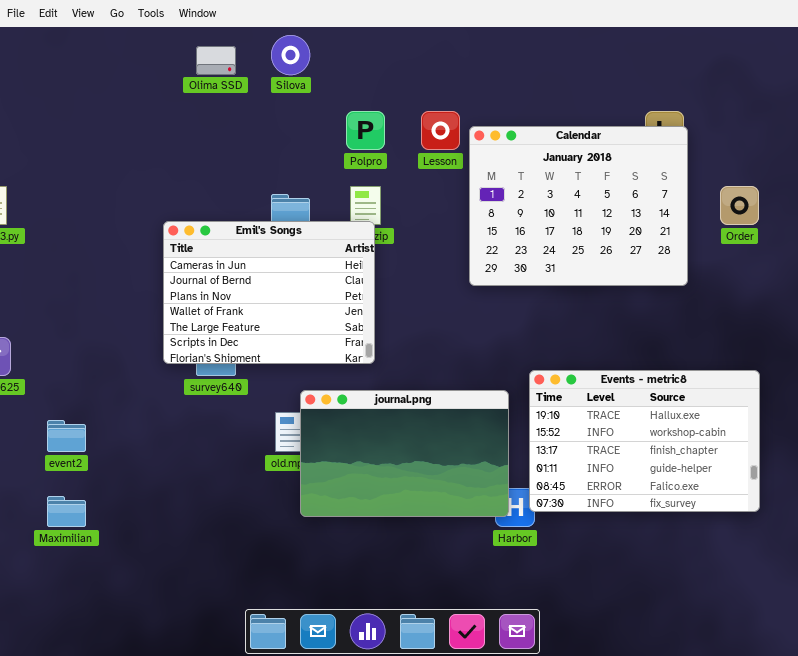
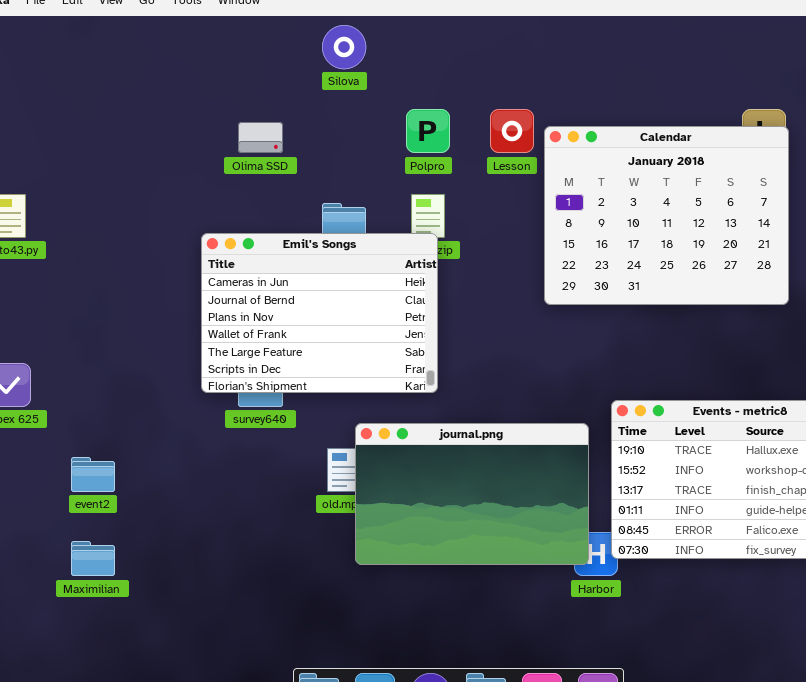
Olima SSD: [196,46,236,75] -> [238,122,283,153], moved

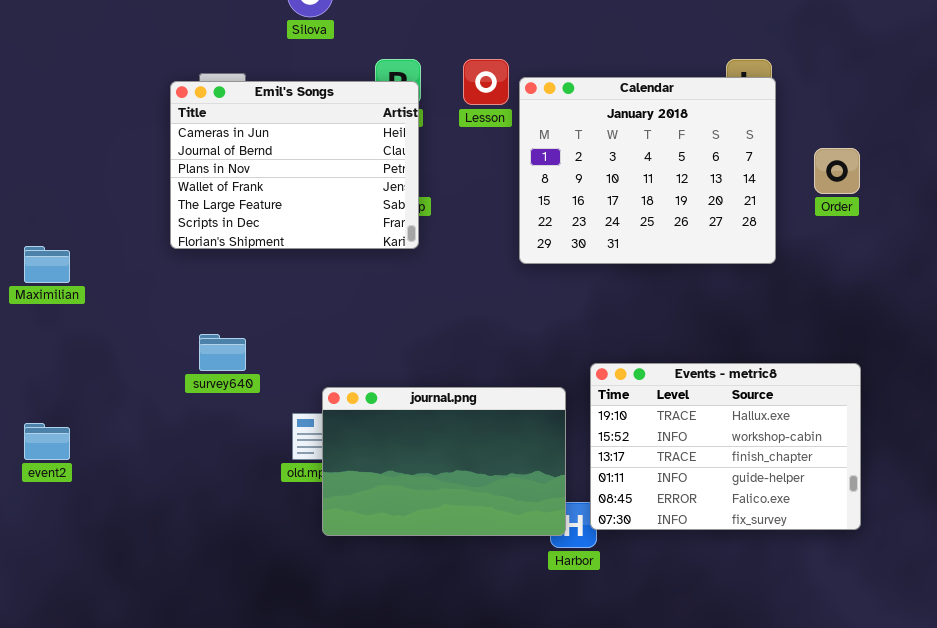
Emil's Songs: [201,233,438,393] -> [170,81,419,249], moved
Maximilian: [71,541,115,576] -> [24,246,70,283], moved

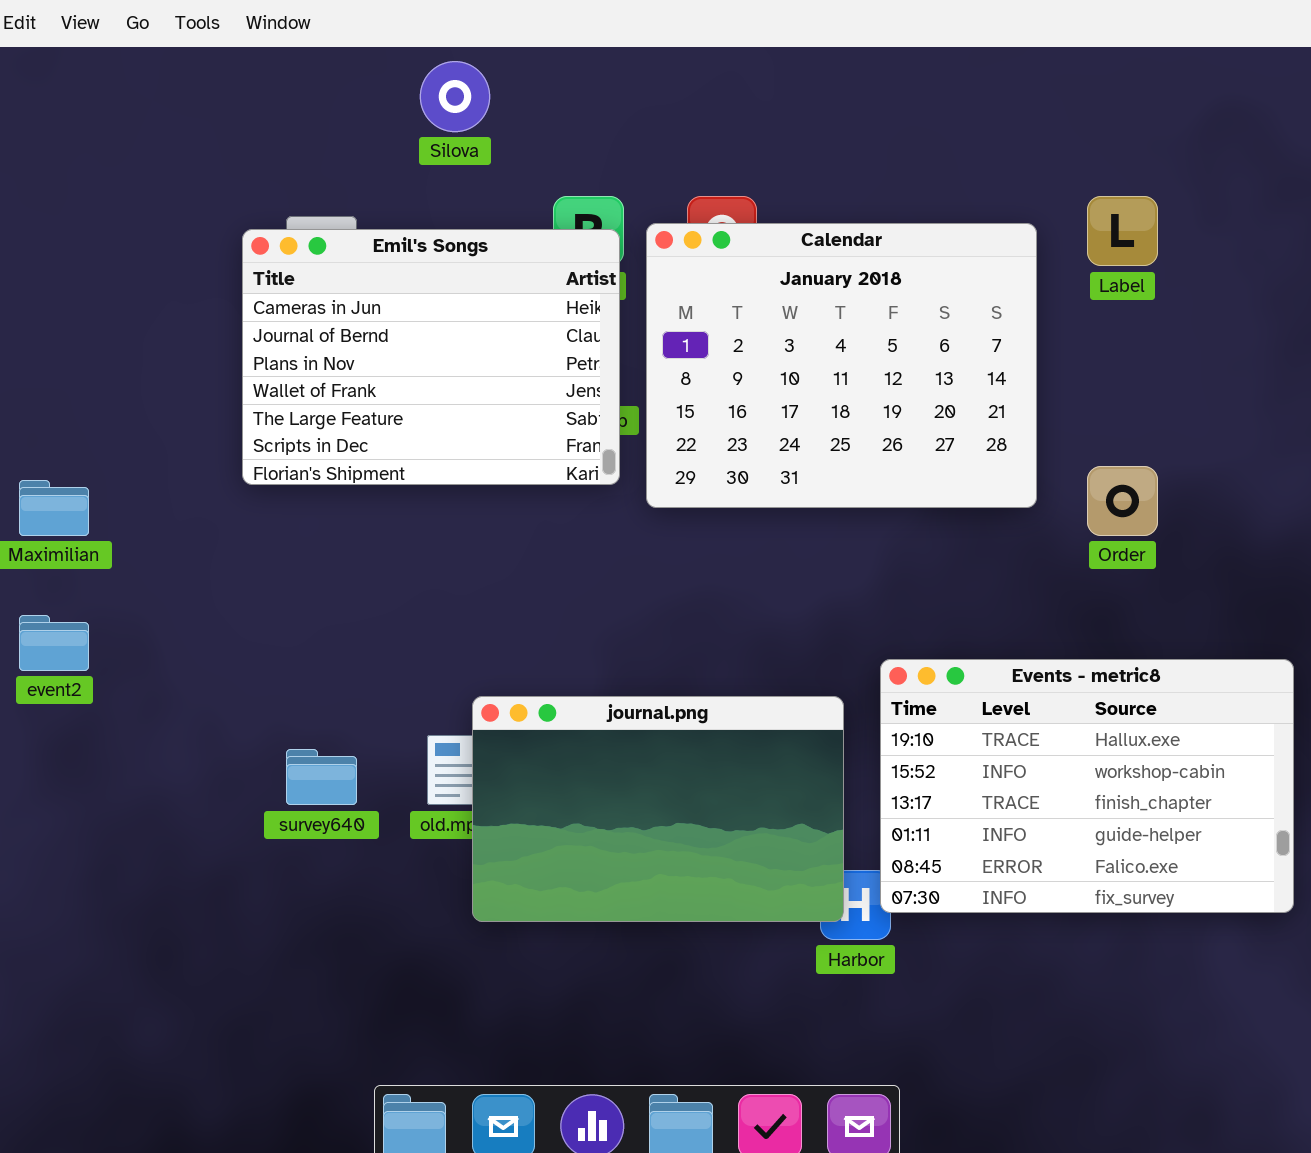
Calendar: [519,77,776,264] -> [646,223,1037,508], moved
Order: [814,148,860,194] -> [1087,466,1158,536], moved
survey640: [199,334,246,371] -> [286,749,357,805], moved
event2: [24,423,70,460] -> [19,615,89,671], moved

